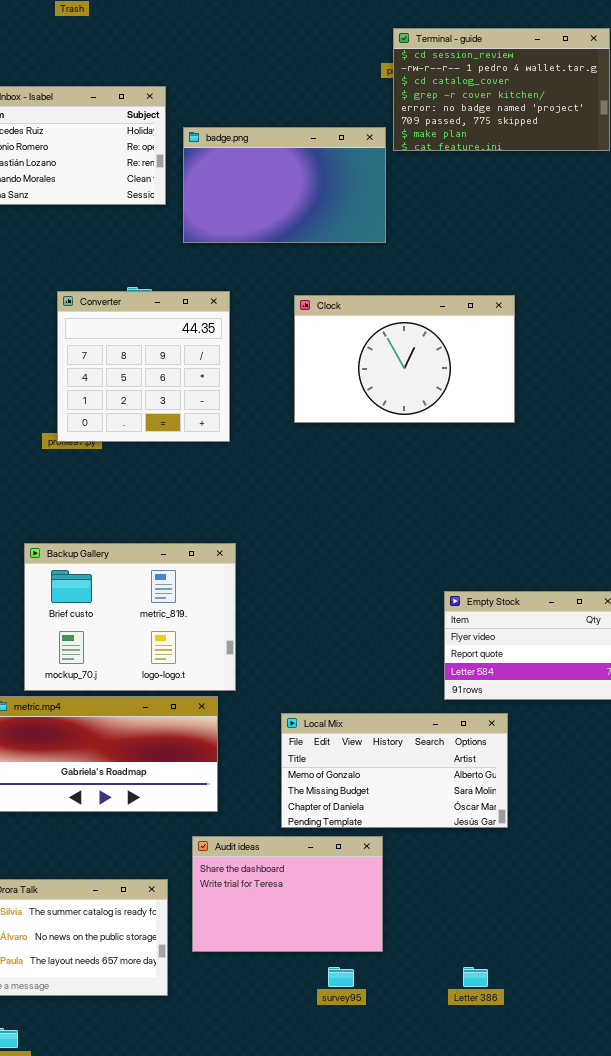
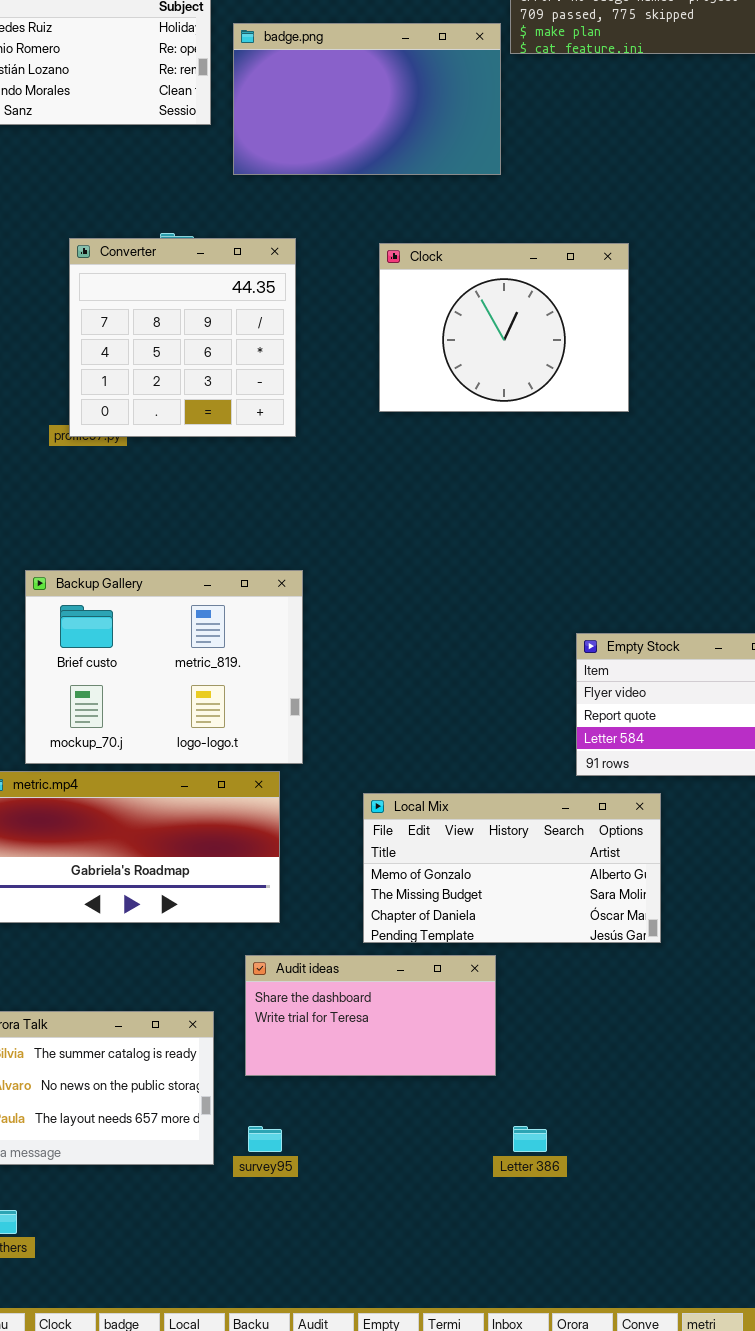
Clock: [294,295,515,423] -> [379,243,629,412], resized
Audit ideas: [192,836,383,952] -> [245,955,496,1076], resized
survey95: [328,967,354,987] -> [248,1126,282,1152], moved
Letter 386: [463,967,488,987] -> [513,1126,547,1152], moved

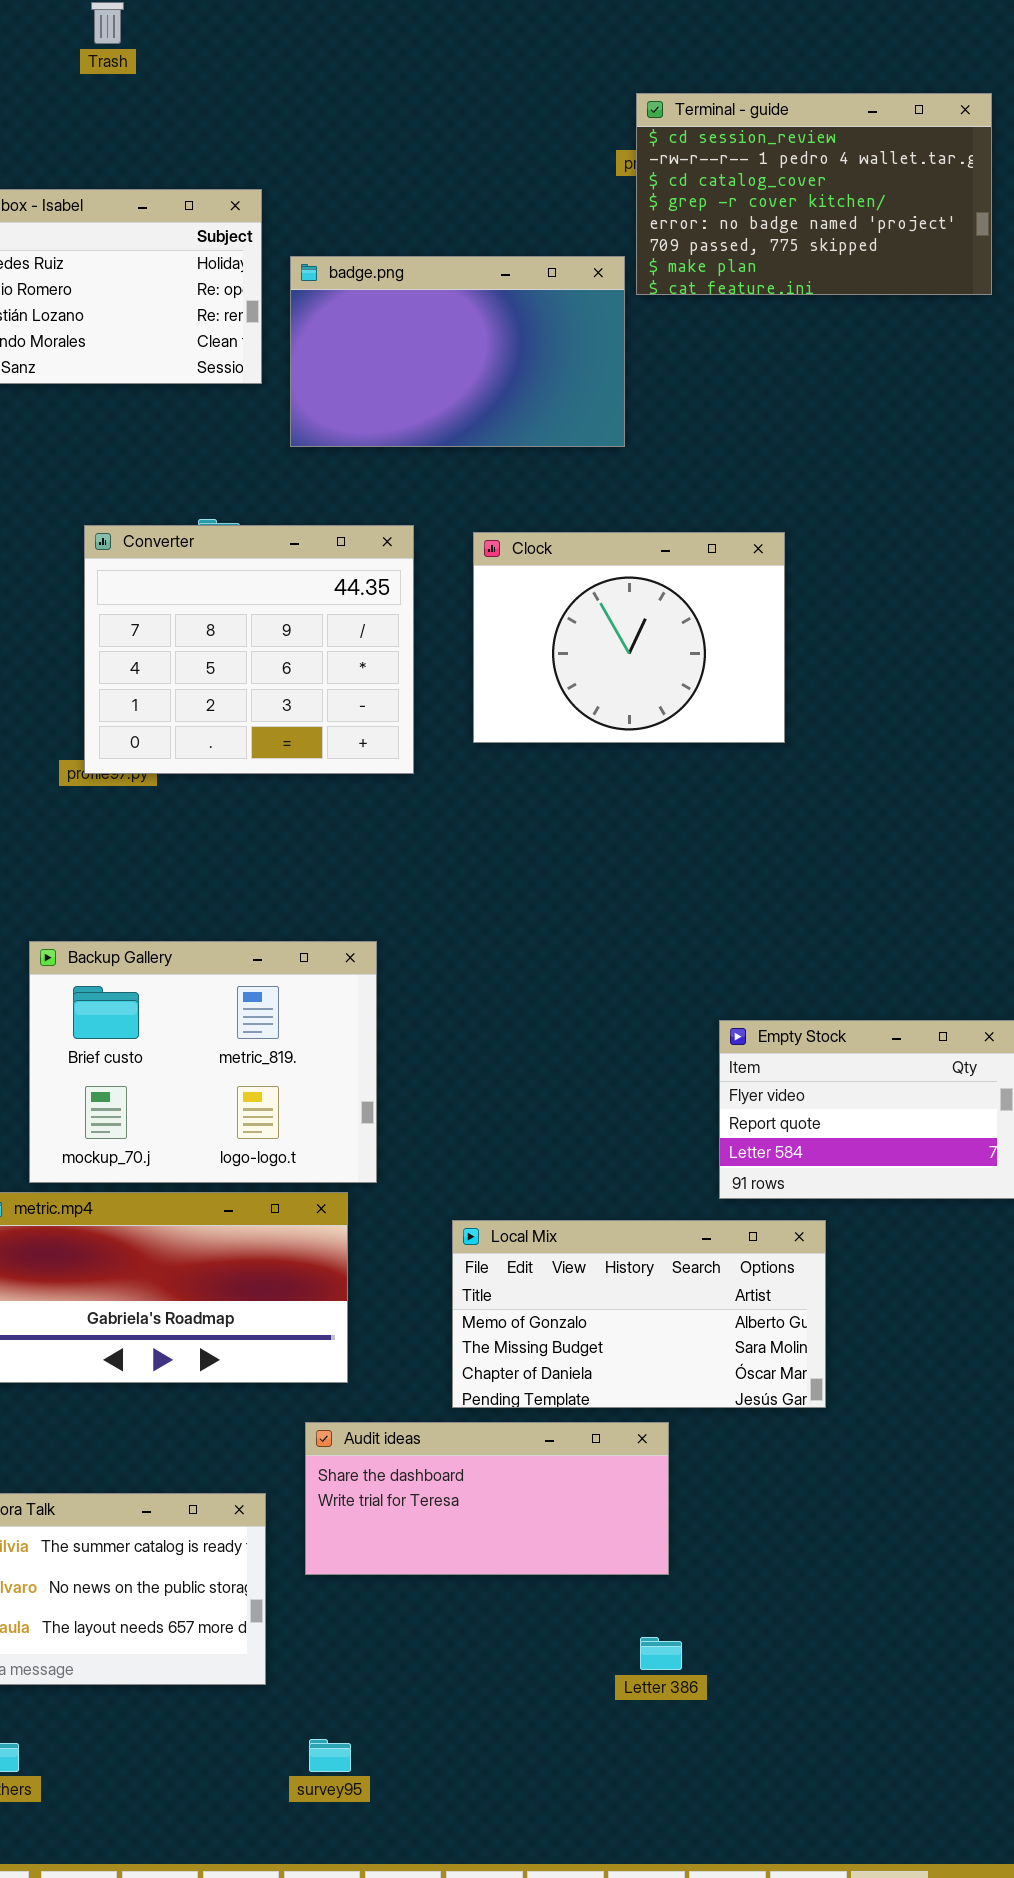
Converter: [69,238,296,437] -> [84,525,414,774], resized
Audit ideas: [245,955,496,1076] -> [305,1422,669,1575], resized
survey95: [248,1126,282,1152] -> [309,1739,351,1772], moved

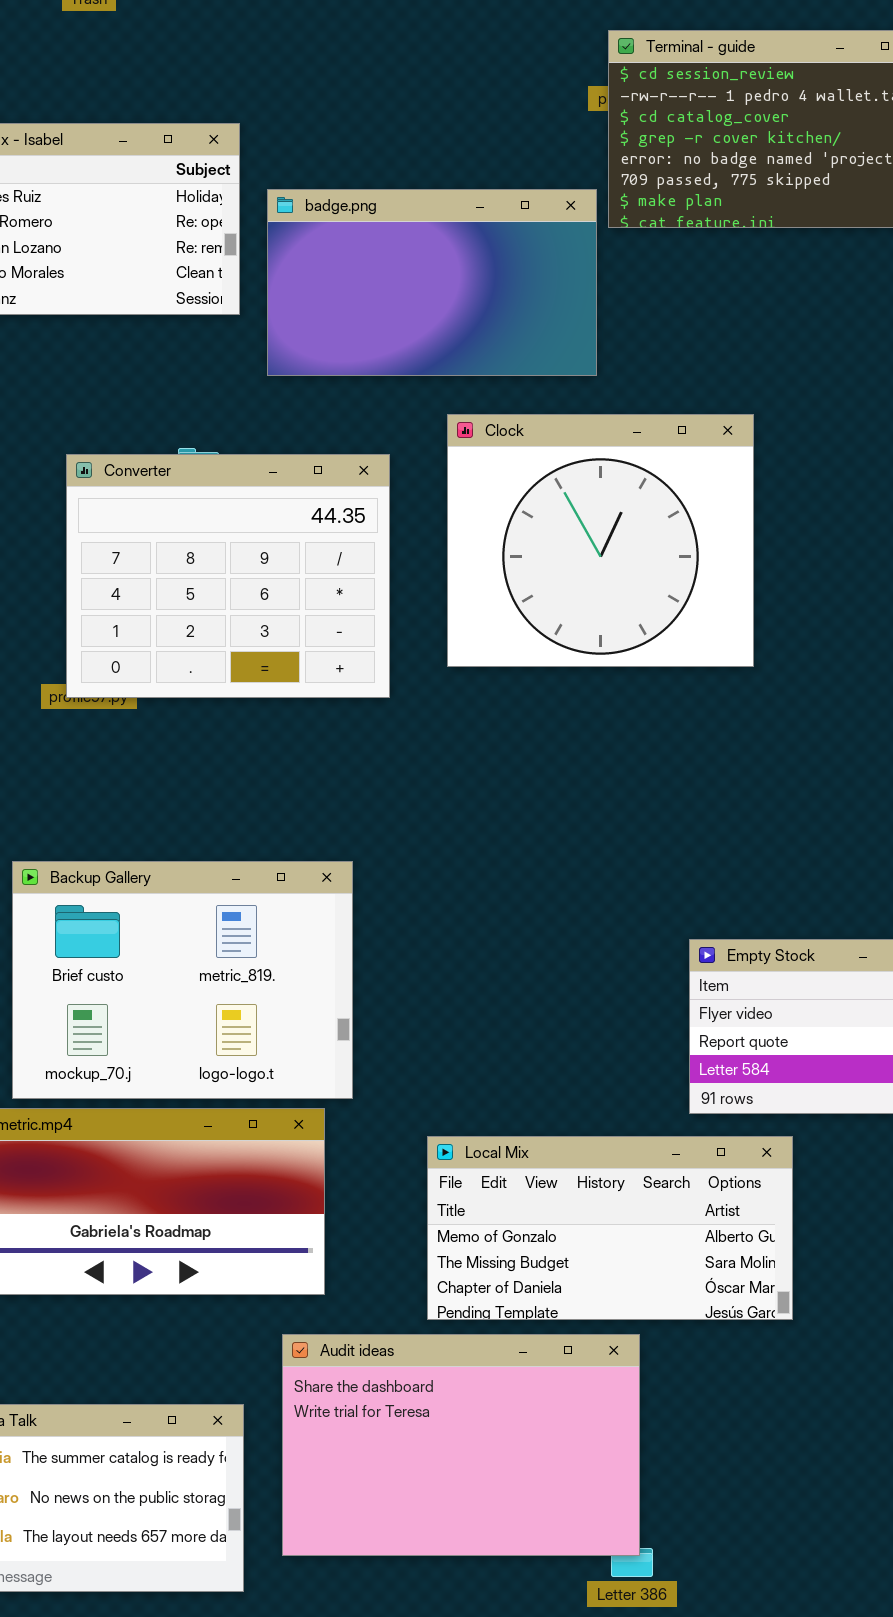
Clock: [473,532,785,743] -> [447,414,754,667], resized
Audit ideas: [305,1422,669,1575] -> [282,1334,640,1556], resized

